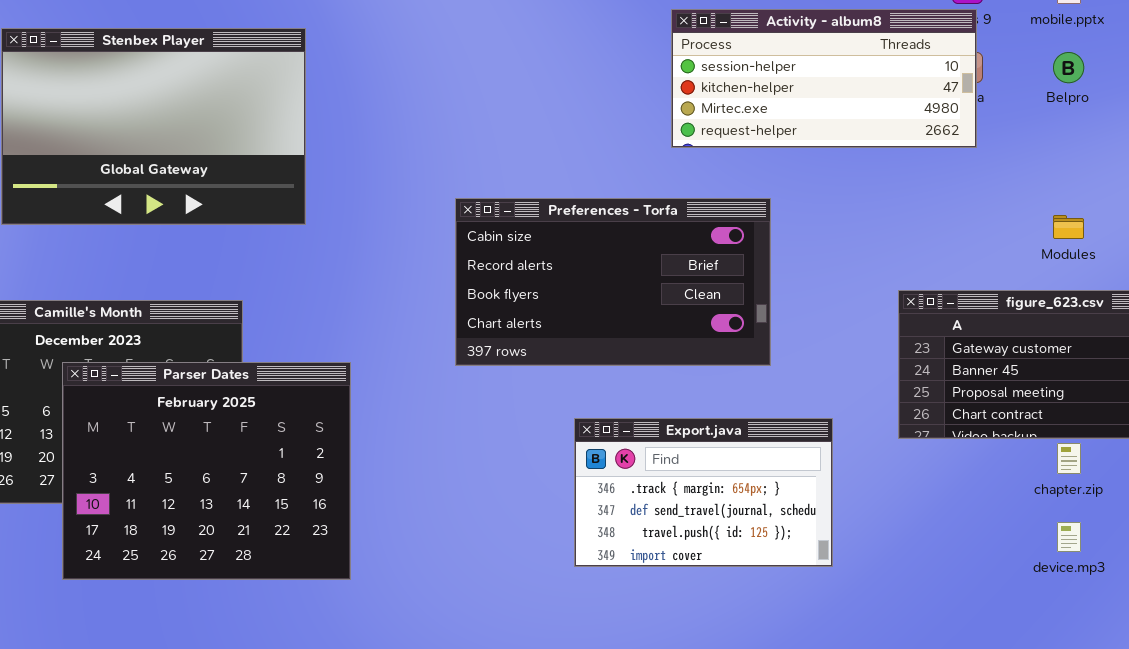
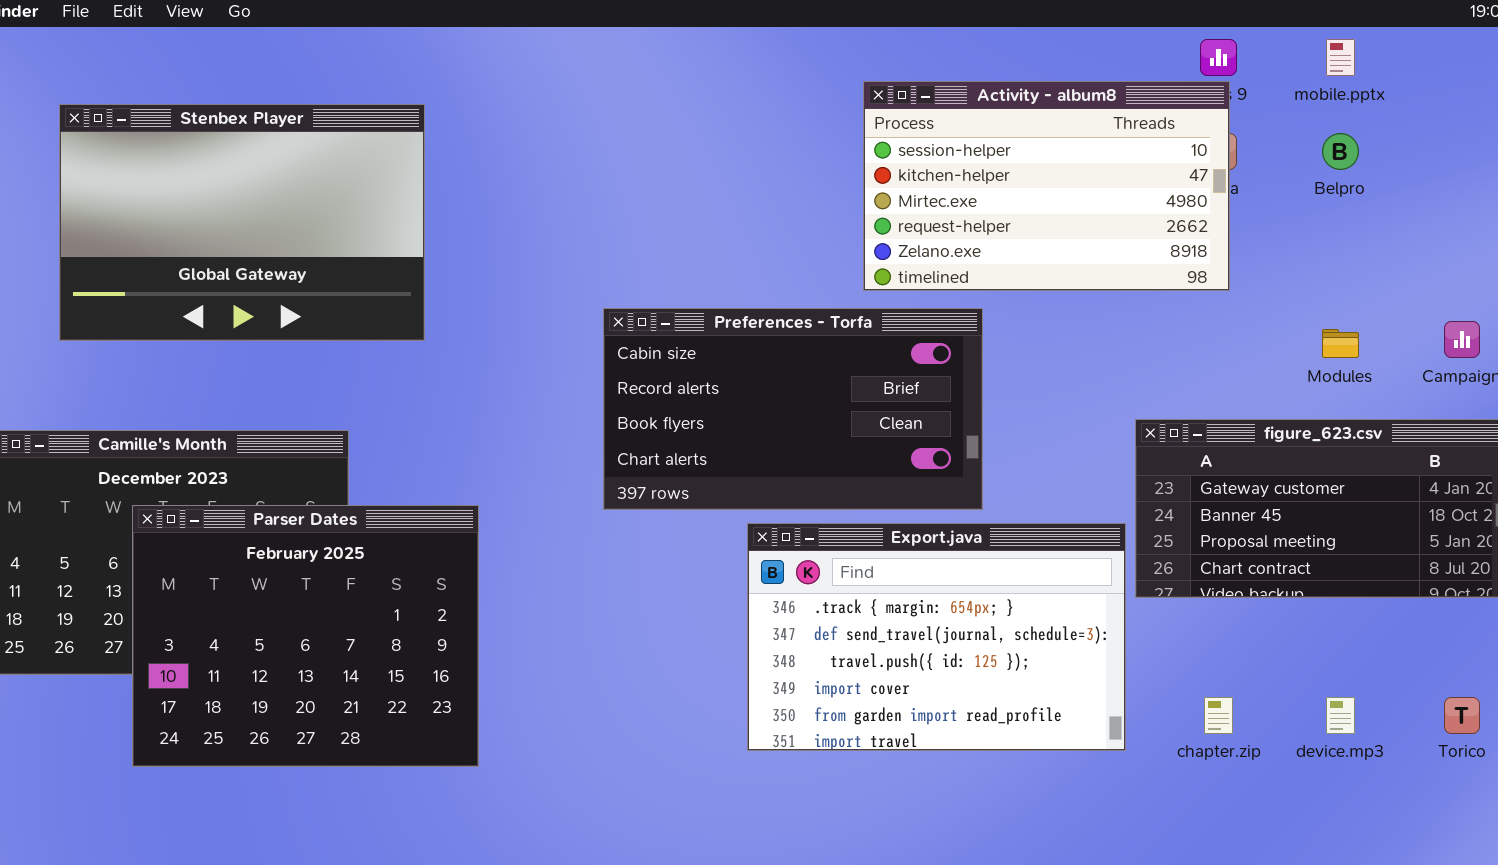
Activity - album8: [671,9,977,148] -> [863,81,1230,291], resized
Export.java: [574,418,833,567] -> [747,523,1126,751], resized
chapter.zip: [1057,443,1081,474] -> [1204,697,1233,734], moved

